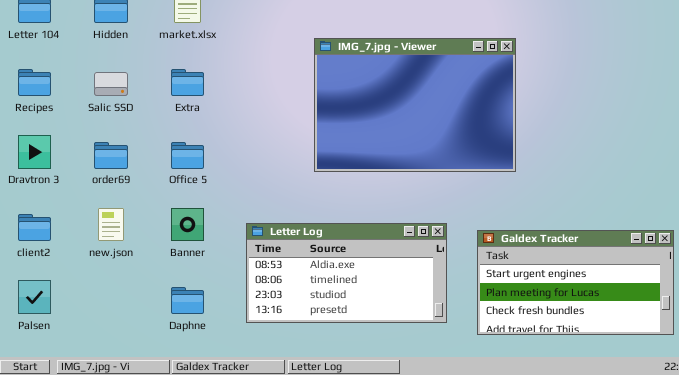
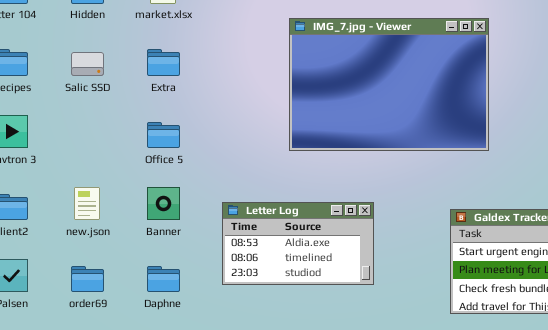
order69: [94,142,128,169] -> [71,266,104,292], moved
Letter Log: [246,223,447,323] -> [222,202,374,285], resized

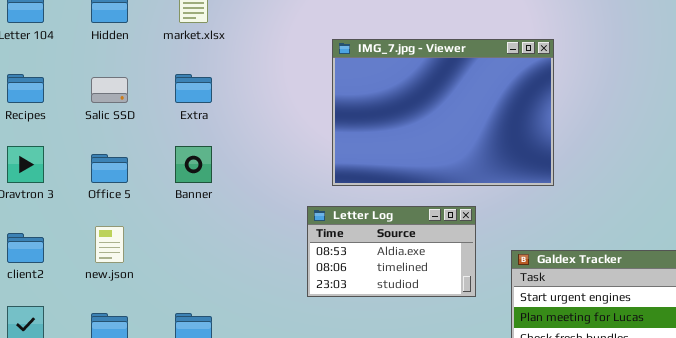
Office 5: [147,122,180,148] -> [91,154,128,183], moved
Banner: [147,187,180,220] -> [175,146,212,183], moved
Letter Log: [222,202,374,285] -> [307,206,476,297], moved

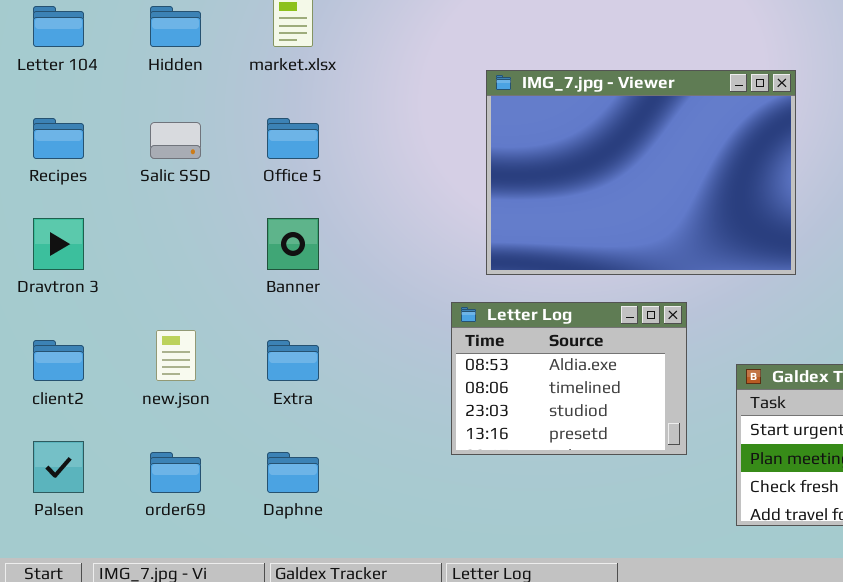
Extra: [175,74,212,103] -> [267,340,319,381], moved
Office 5: [91,154,128,183] -> [267,118,319,159], moved
Letter Log: [307,206,476,297] -> [451,302,687,455], resized

